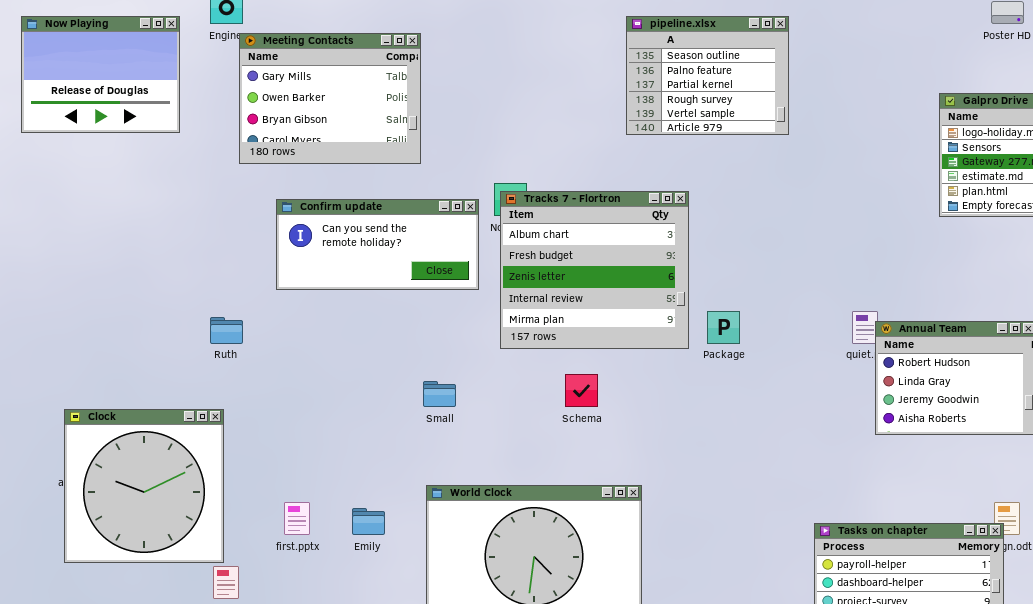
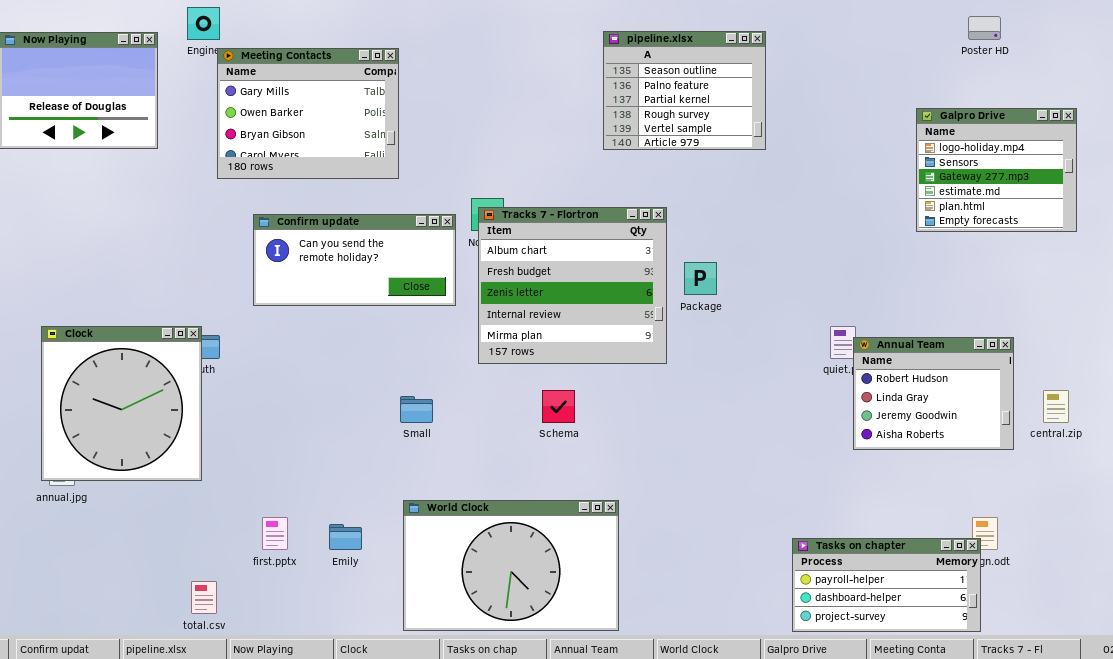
Package: [707,311,740,344] -> [684,262,717,295], moved
Clock: [64,409,224,563] -> [41,326,202,481], moved

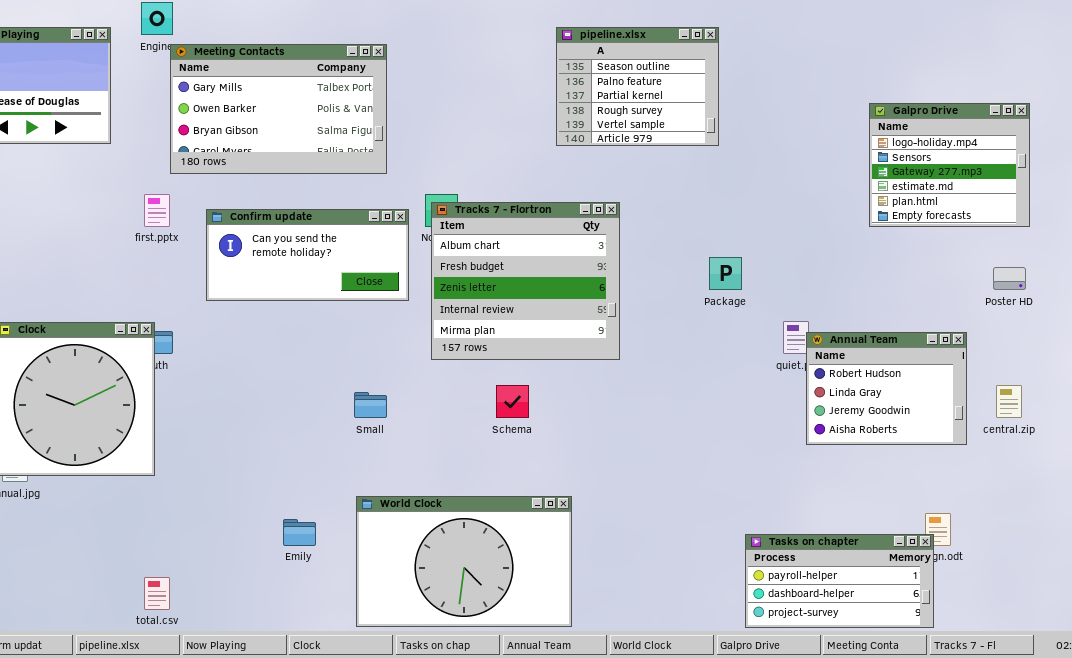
Poster HD: [968,16,1001,40] -> [993,267,1026,290], moved
Meeting Contacts: [217,48,399,179] -> [170,44,387,174], resized
Package: [684,262,717,295] -> [709,257,742,290], moved
first.pptx: [262,517,288,550] -> [144,194,170,227], moved

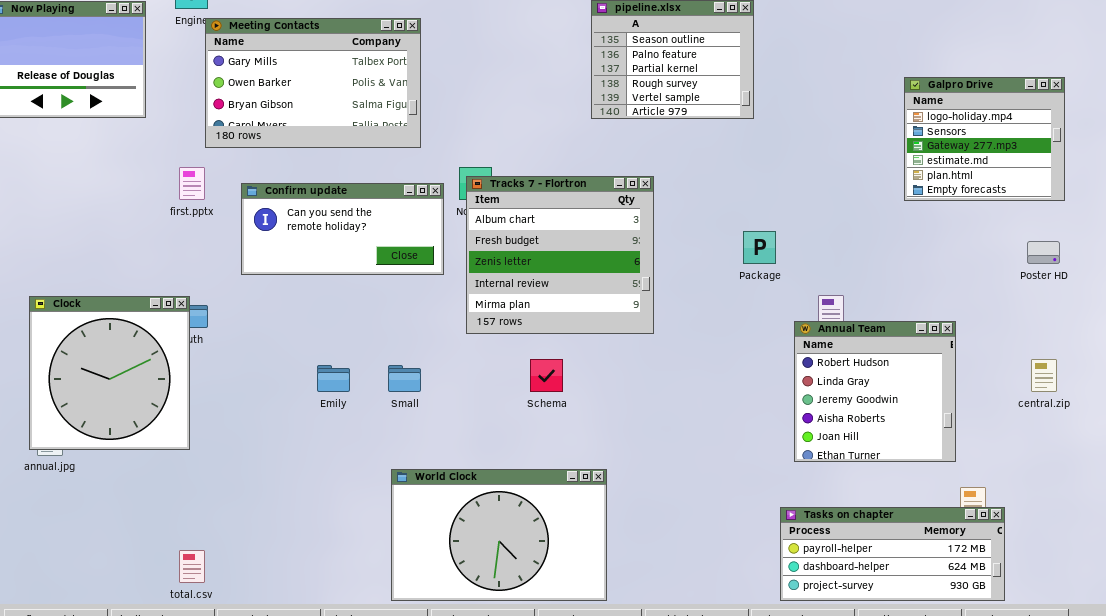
Annual Team: [806,332,967,445] -> [794,321,956,462], moved, resized
Emily: [283,519,316,546] -> [317,365,350,392], moved
Tasks on chapter: [745,534,934,628] -> [780,507,1005,601], resized

